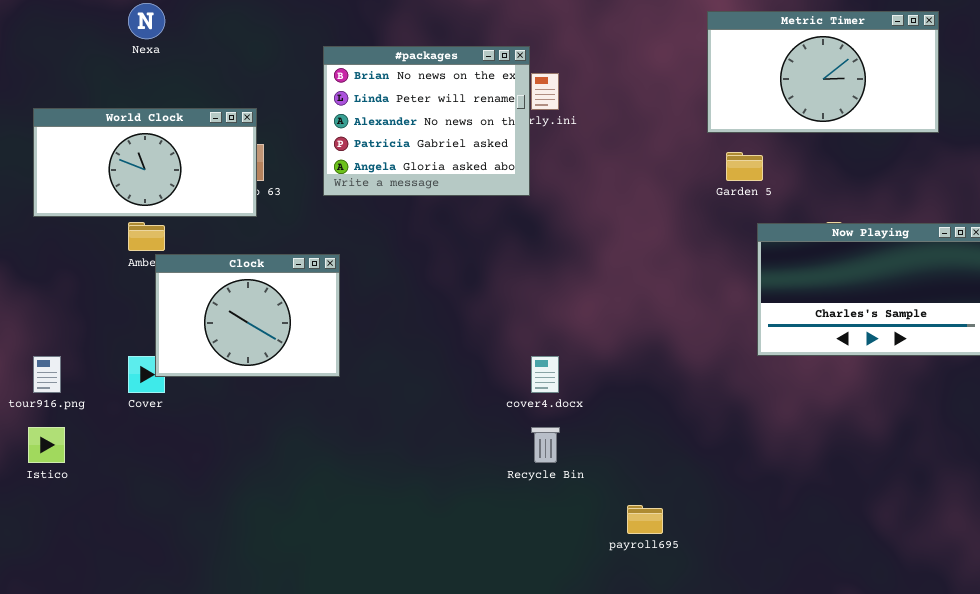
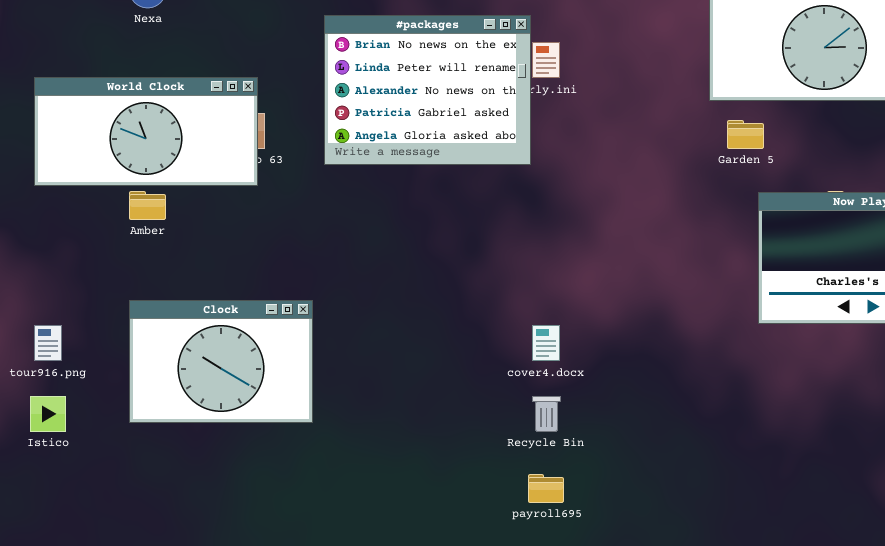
Clock: [155,254,340,377] -> [129,300,313,423], moved
payroll695: [627,505,663,534] -> [528,474,564,503], moved

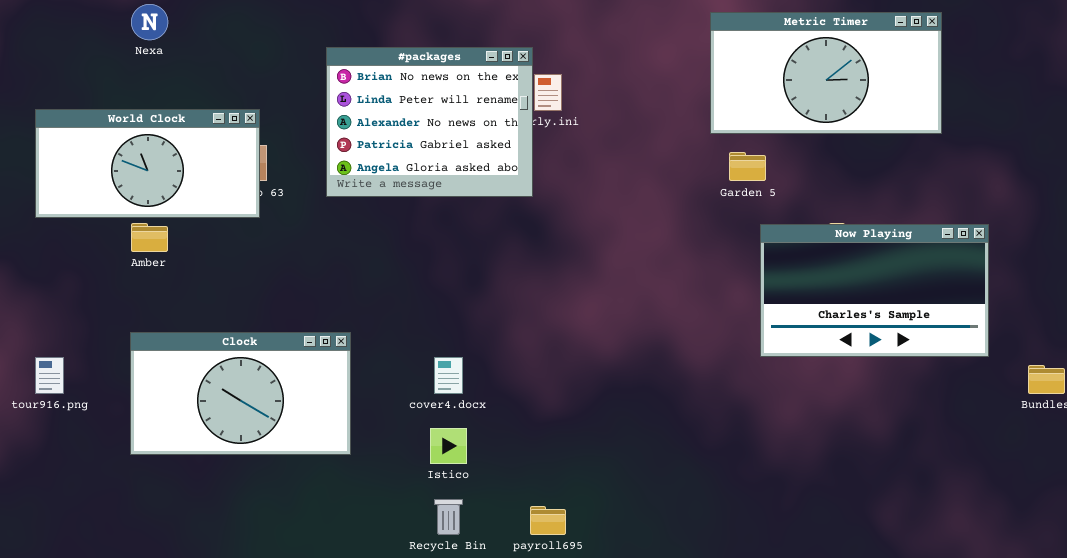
Clock: [129,300,313,423] -> [130,332,351,455], resized
cover4.docx: [532,325,560,361] -> [434,357,463,394], moved
Istico: [30,396,66,432] -> [430,428,467,464], moved
Recycle Bin: [532,396,561,432] -> [434,499,463,535], moved

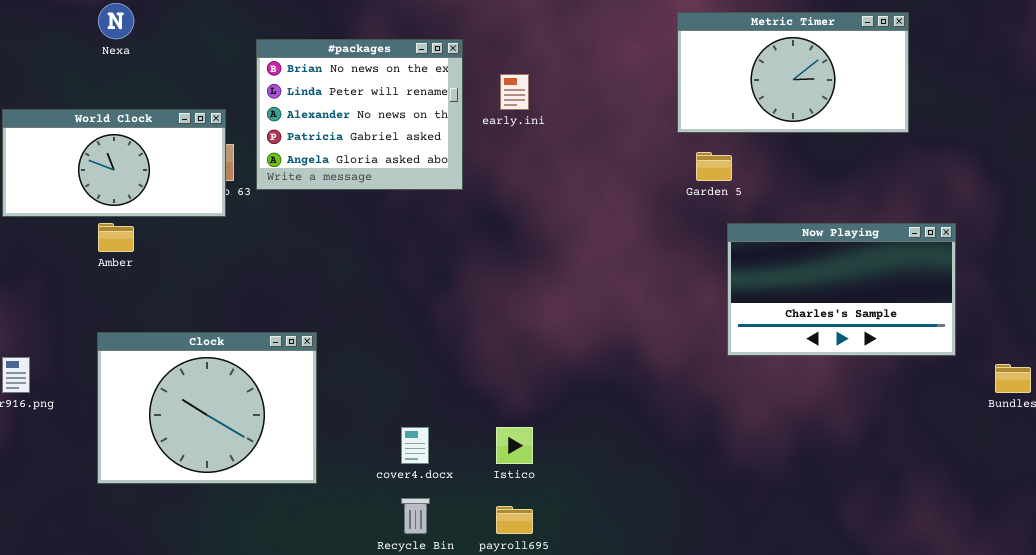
#packages: [326,47,533,197] -> [256,39,463,190], moved
Clock: [130,332,351,455] -> [97,332,317,484], resized
cover4.docx: [434,357,463,394] -> [401,427,429,464], moved
Istico: [430,428,467,464] -> [496,427,533,464], moved

